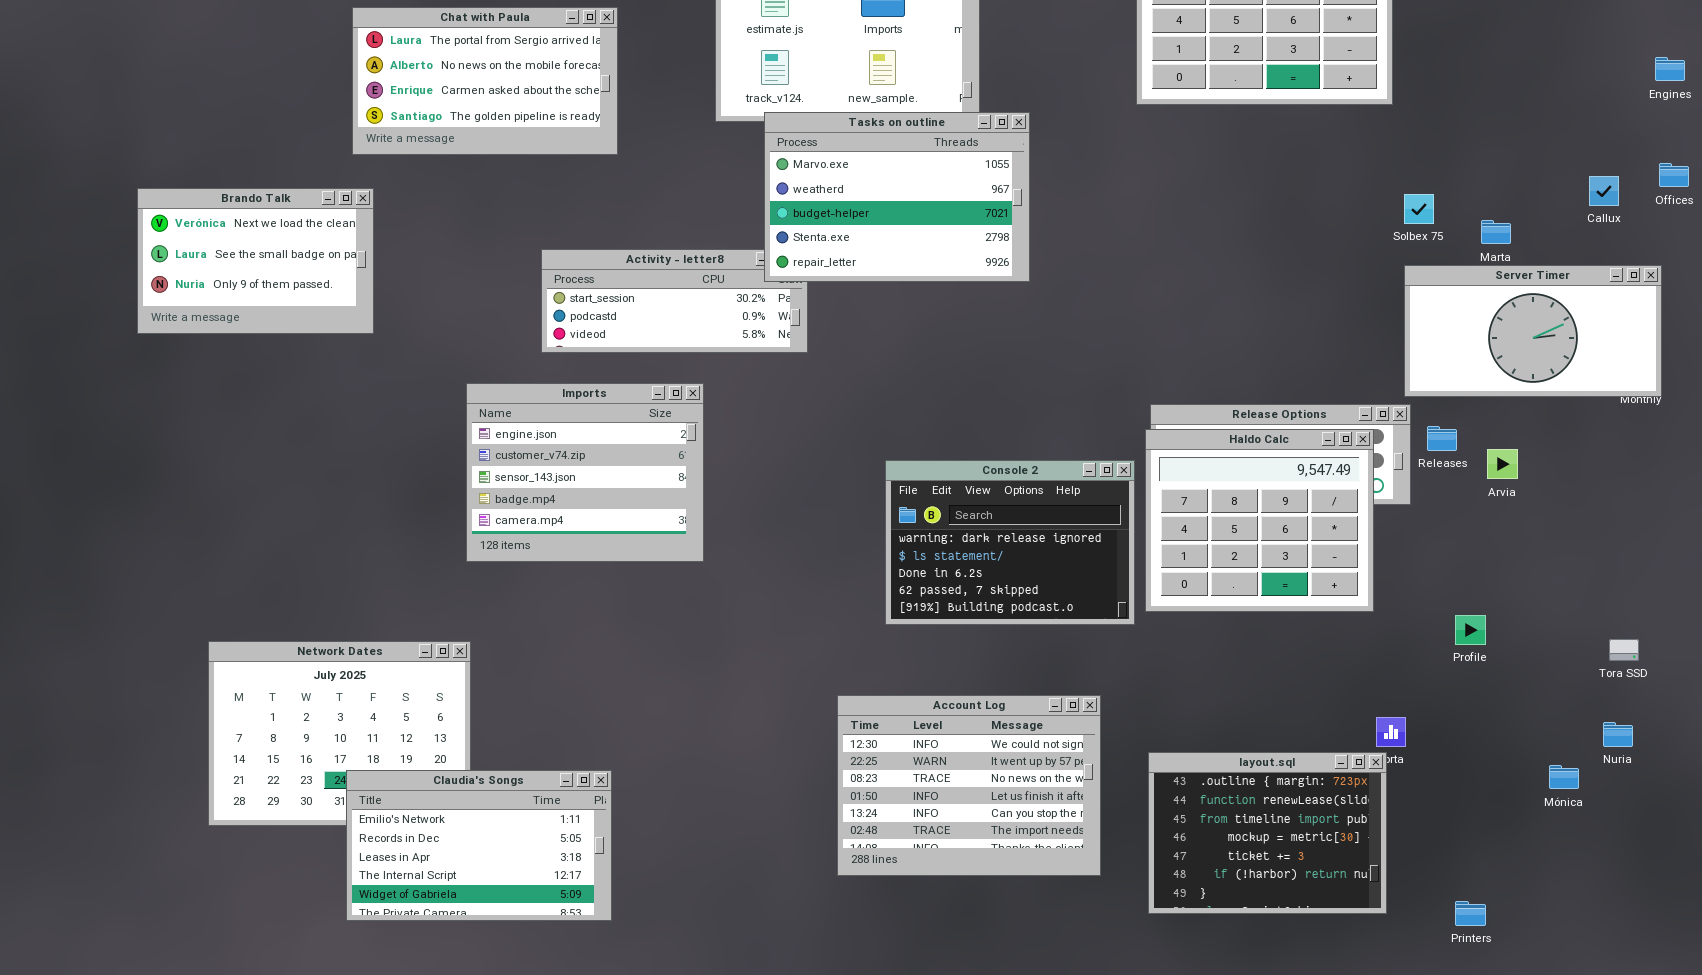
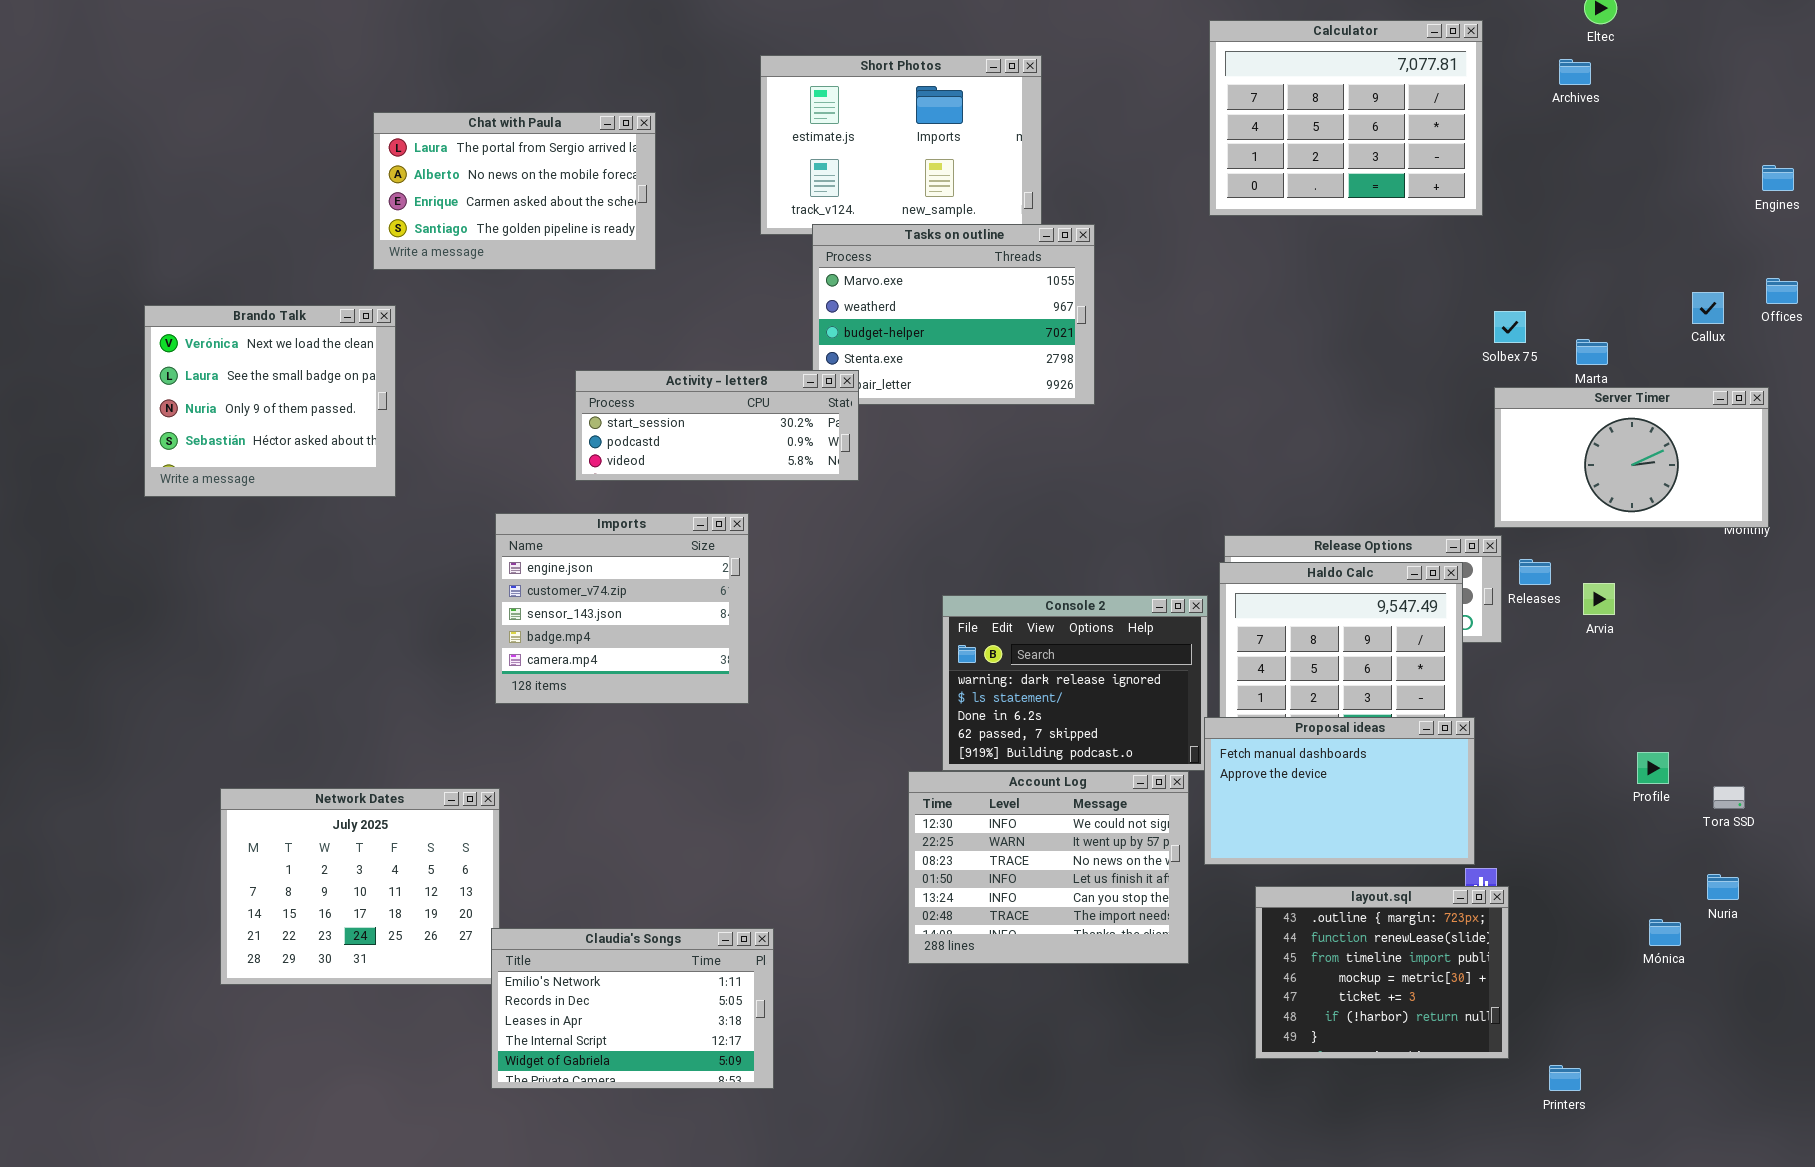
Brando Talk: [137,188,374,334] -> [144,305,396,497], resized
Activity - letter8: [541,249,808,353] -> [575,370,859,481], raised
Proposal ideas: none -> [1204,717,1475,865], opened
Profile: [1455,615,1486,645] -> [1637,752,1669,784], moved
Account Log: [837,695,1101,876] -> [908,771,1189,964], moved
layout.sql: [1148,752,1387,914] -> [1255,886,1509,1059], moved
Claudia's Songs: [346,770,612,921] -> [491,928,774,1089], moved

